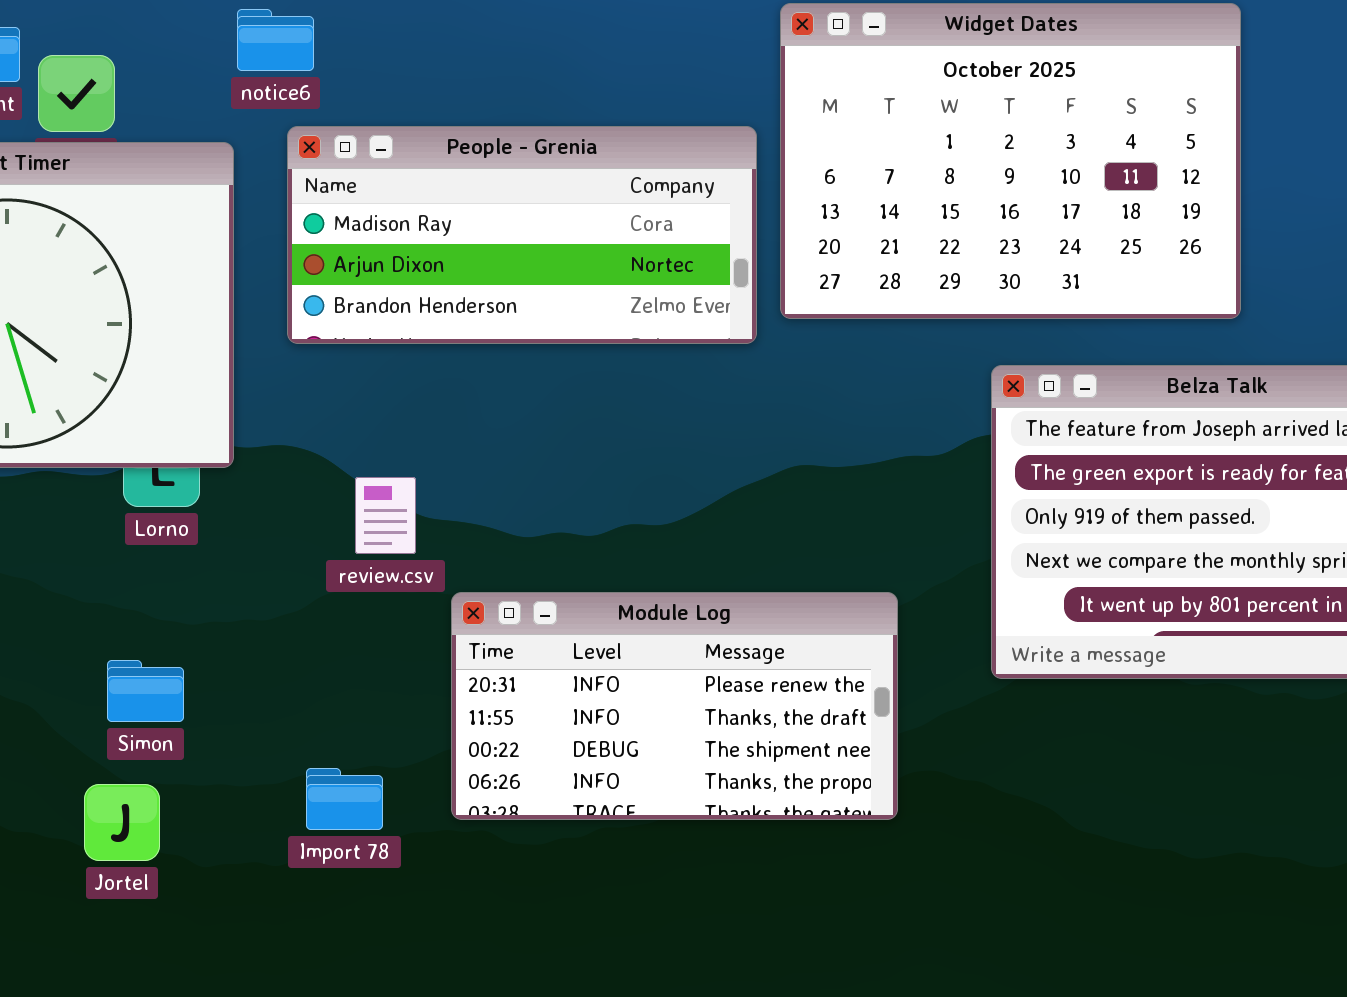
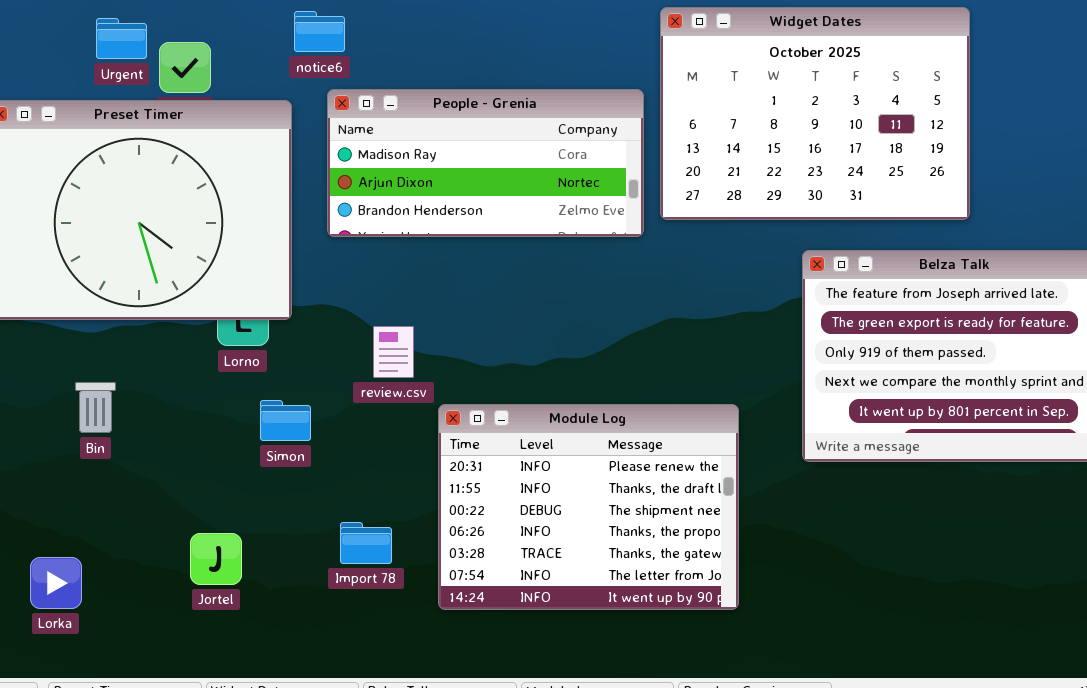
Module Log: [451,592,898,820] -> [438,404,739,610], resized
Simon: [107,660,184,722] -> [260,400,311,441], moved

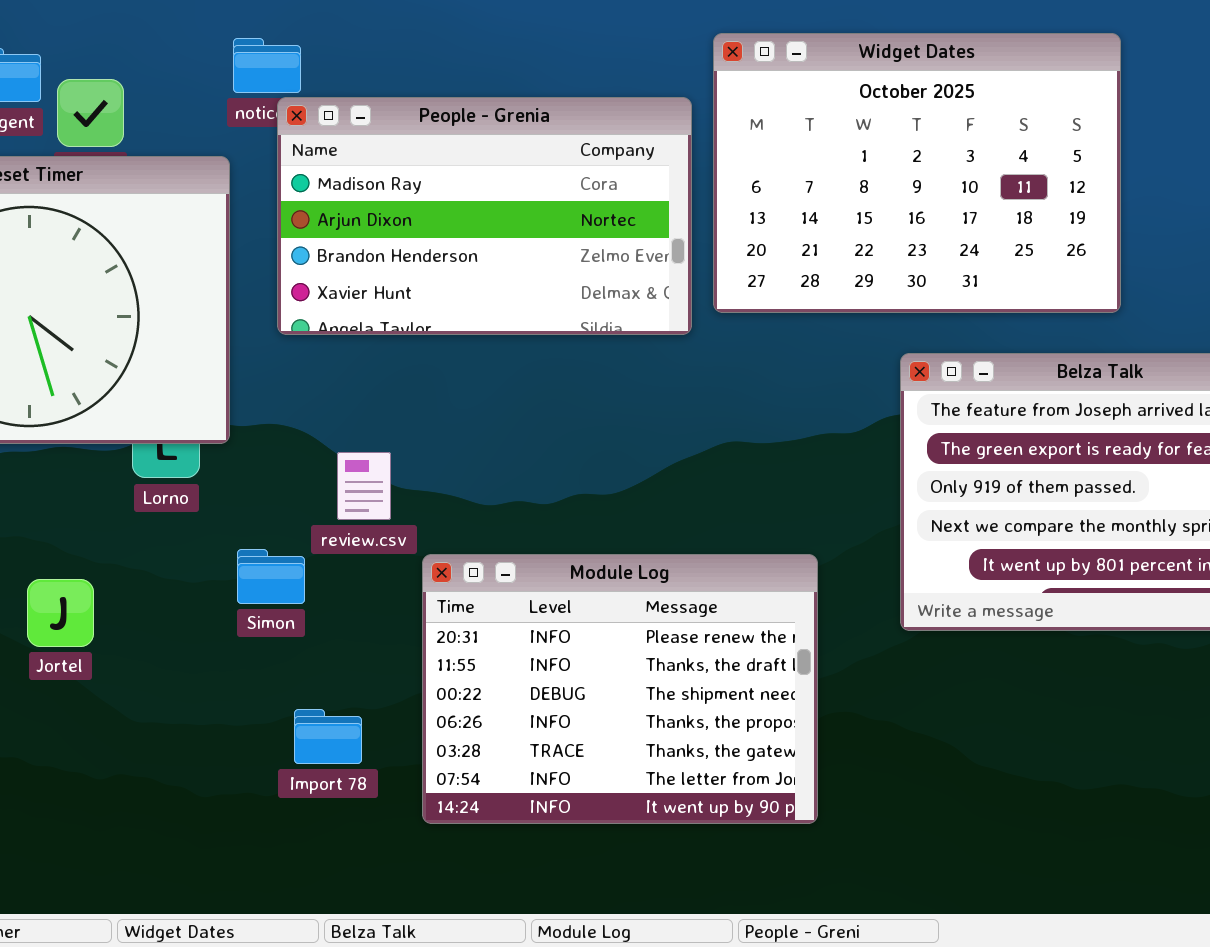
People - Grenia: [327,89,644,237] -> [277,97,692,335], resized
Simon: [260,400,311,441] -> [237,549,305,604], moved
Jortel: [190,533,242,585] -> [27,579,94,647], moved

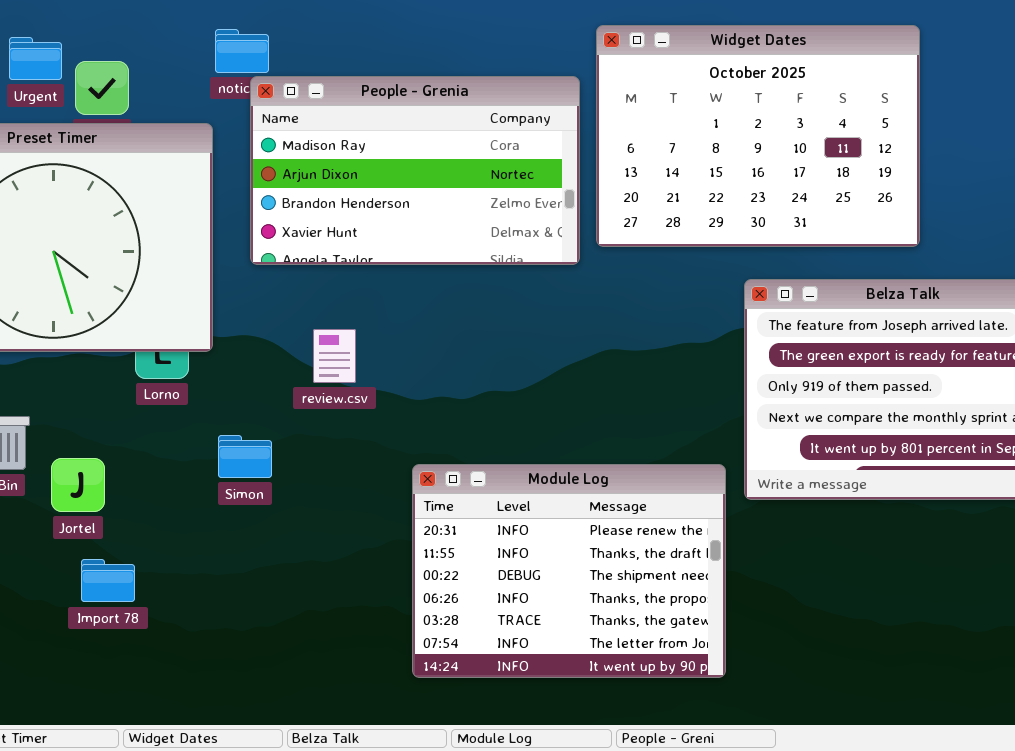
review.csv: [337,452,391,520] -> [313,329,356,383], moved
Module Log: [422,554,818,824] -> [412,464,726,678], moved
Import 78: [294,709,362,764] -> [81,559,135,602], moved

